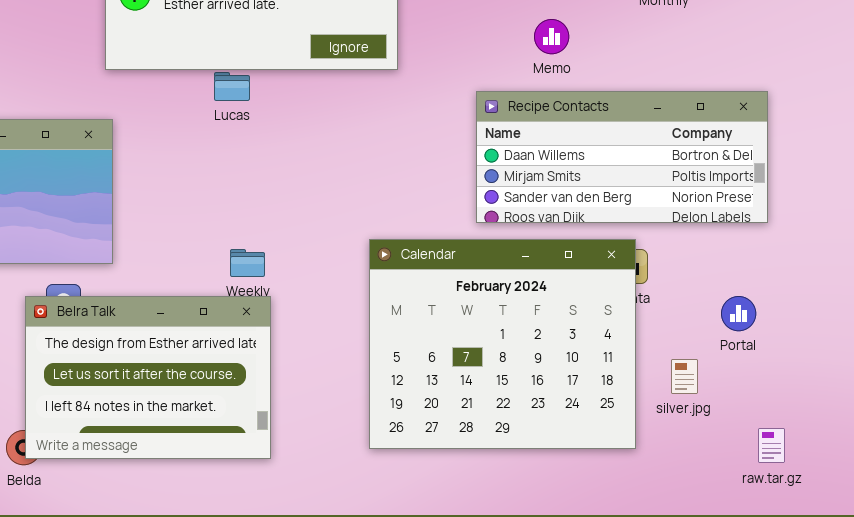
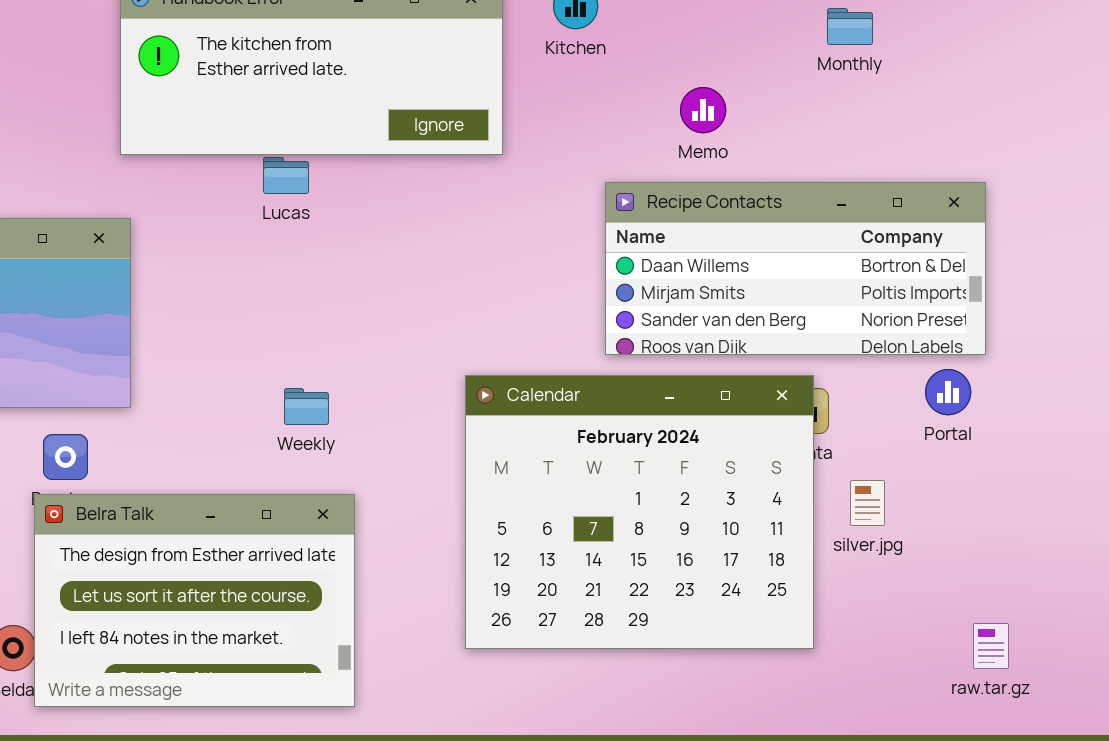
Belra Talk: [25,296,271,459] -> [34,494,355,707], moved
Portal: [721,296,756,331] -> [925,369,971,415], moved
silver.jpg: [671,359,698,394] -> [850,480,885,526], moved

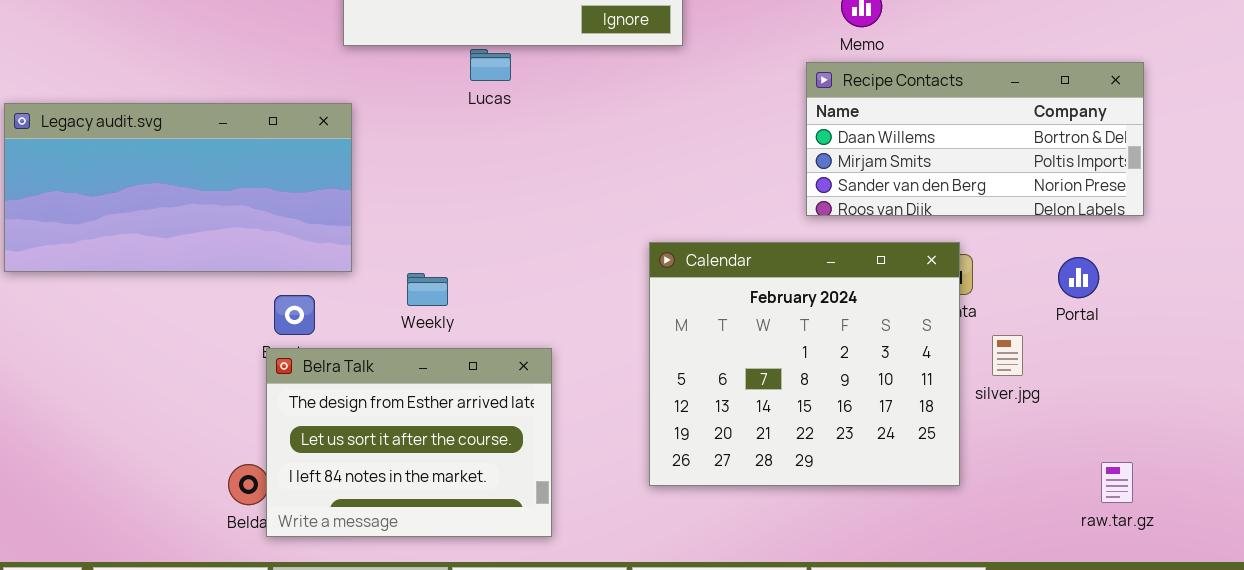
Recipe Contacts: [605,182,986,355] -> [806,62,1144,216], moved
Portal: [925,369,971,415] -> [1058,257,1099,298], moved
Weekly: [284,388,329,425] -> [407,273,448,306], moved

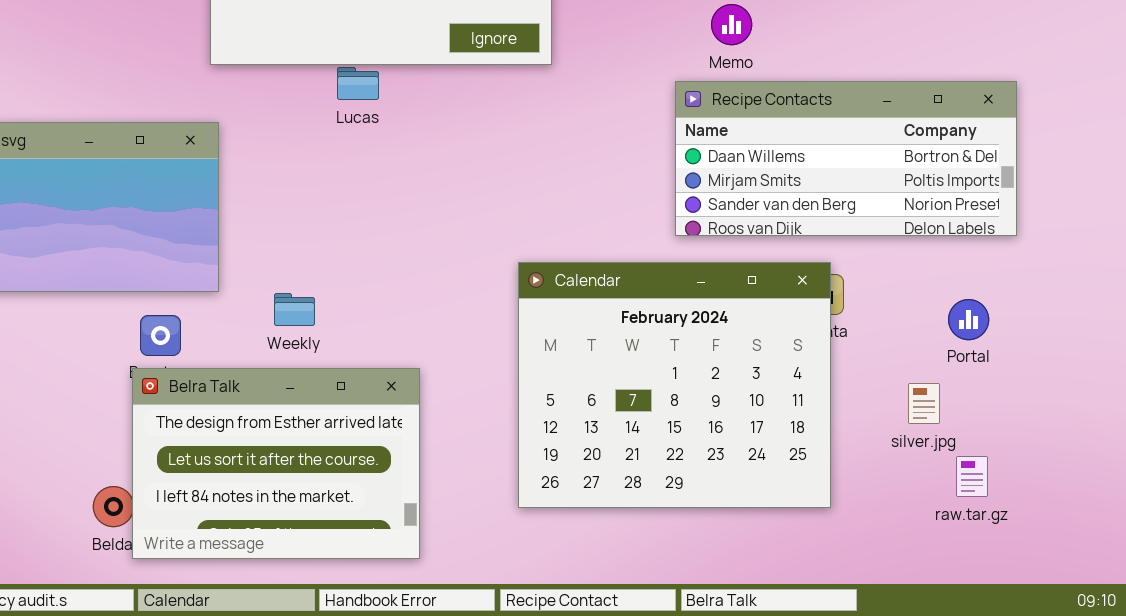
Portal: [1058,257,1099,298] -> [948,299,989,340], moved
silver.jpg: [992,335,1023,376] -> [908,383,940,424], moved
raw.tar.gz: [1101,462,1133,503] -> [956,456,988,497], moved

